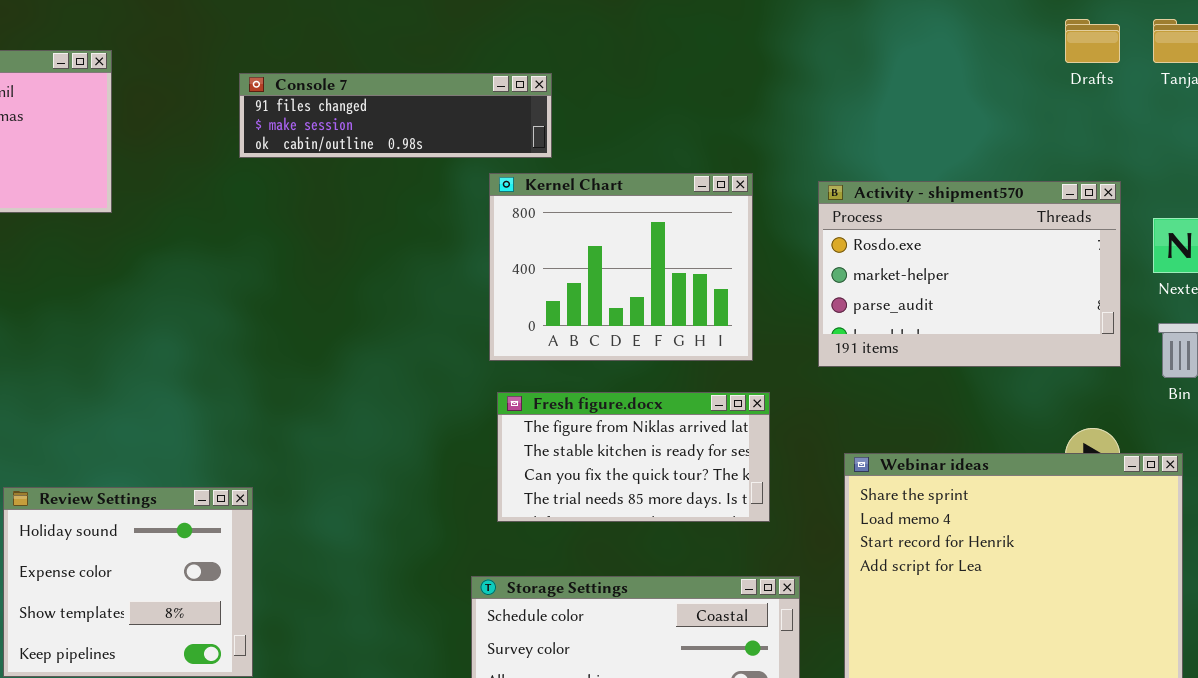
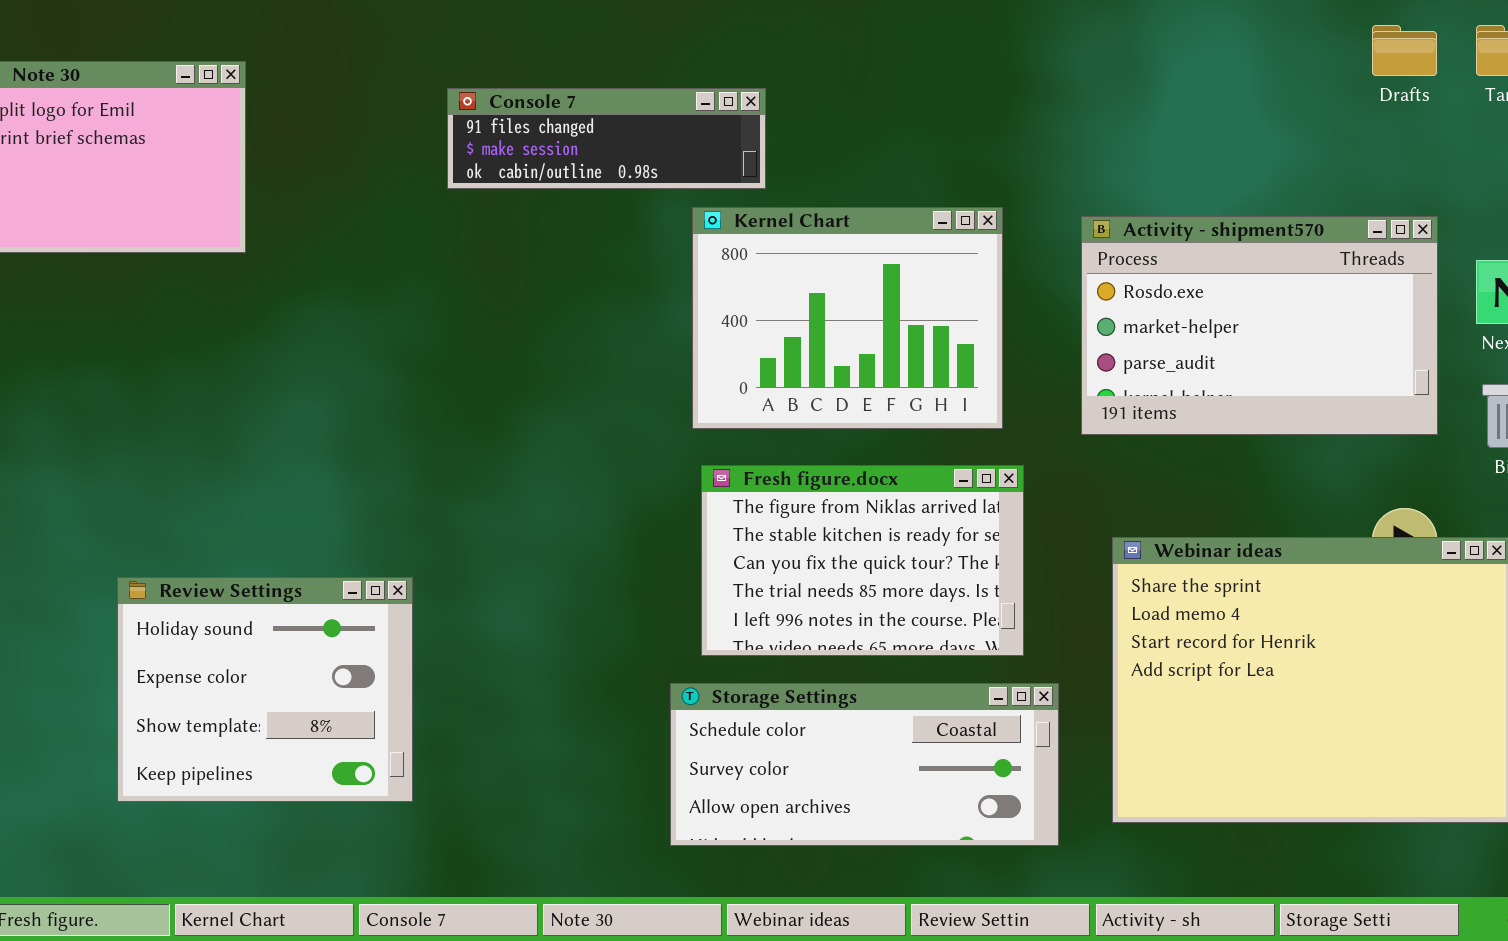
Console 7: [239,73,552,158] -> [447,88,766,189], resized
Fresh figure.docx: [497,392,770,522] -> [701,465,1024,656], resized

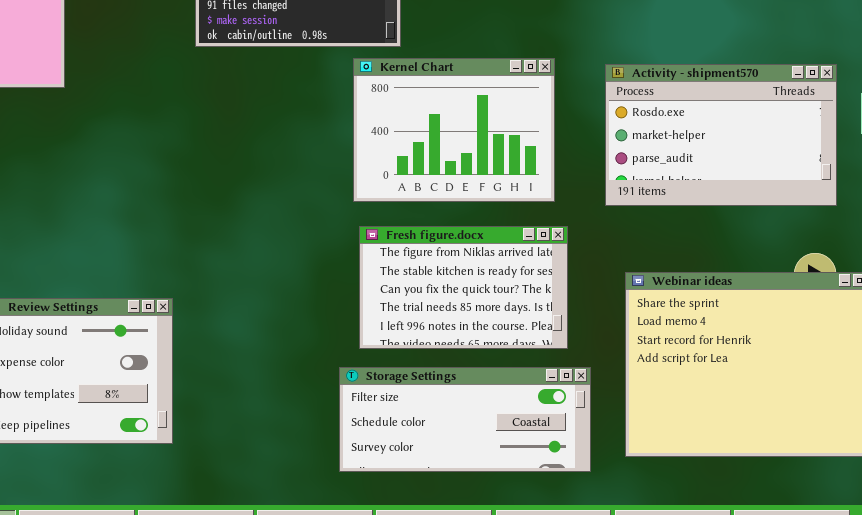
Storage Settings: [670,683,1059,846] -> [339,367,591,472], scrolled up 1 row

